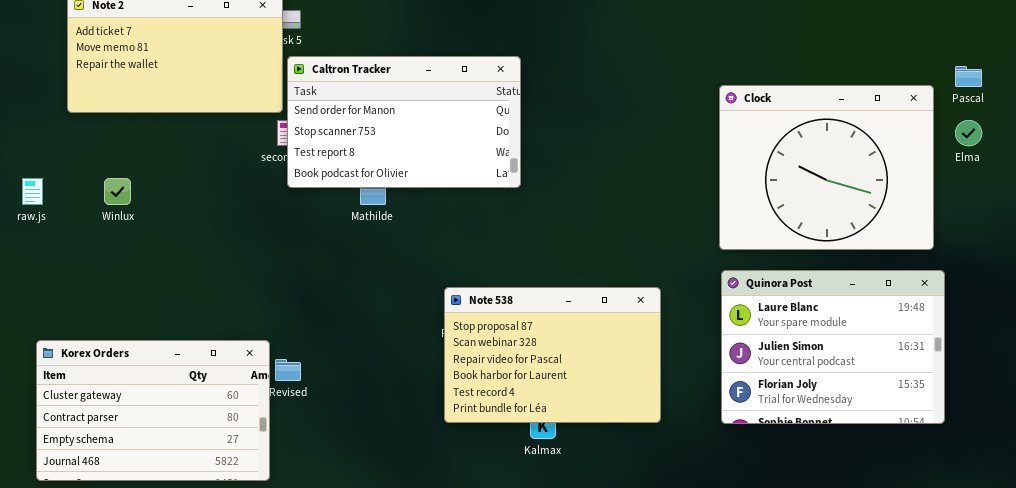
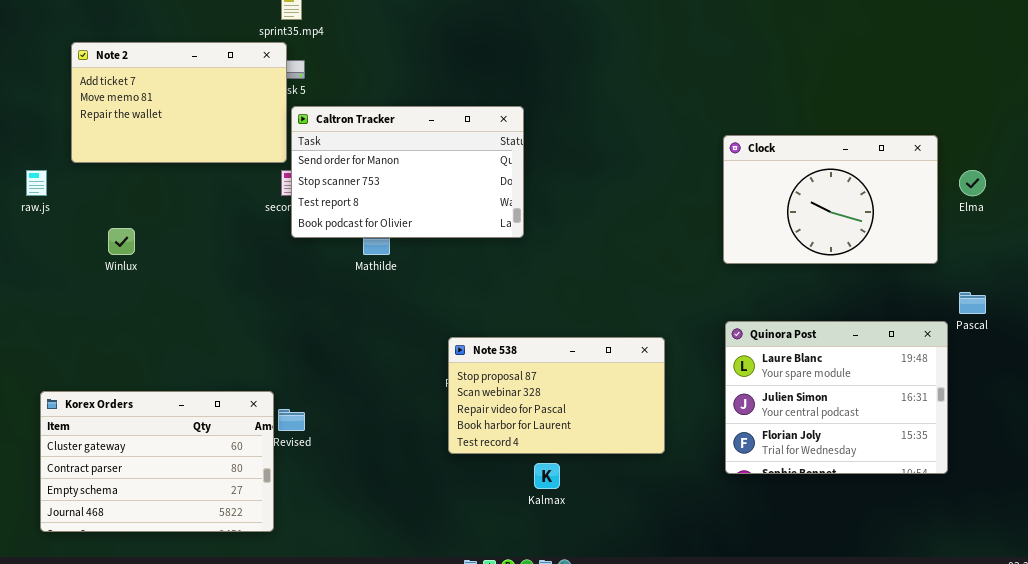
Pascal: [955,66,982,87] -> [959,292,986,314], moved
Clock: [719,85,934,250] -> [723,135,938,264], resized
raw.js: [22,178,43,205] -> [26,170,47,196], moved
Note 538: [444,287,661,423] -> [448,337,665,454], resized

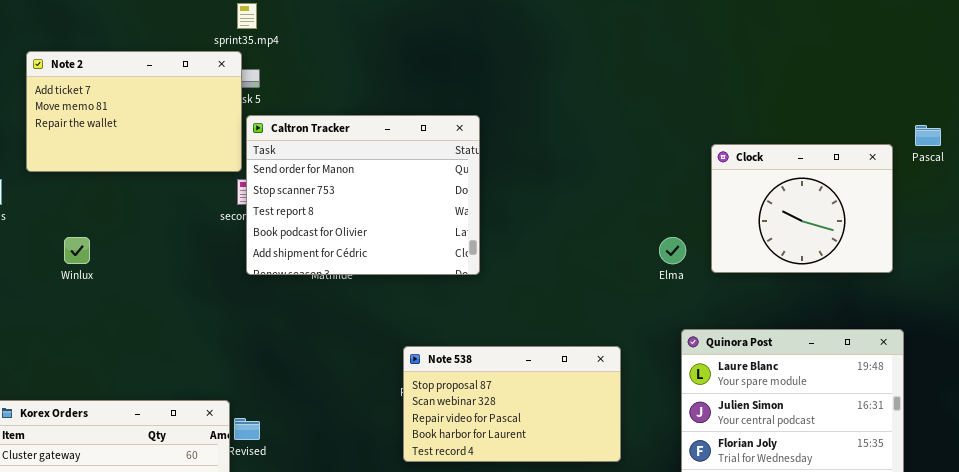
Caltron Tracker: [291,106,524,238] -> [246,115,480,275], resized
Clock: [723,135,938,264] -> [711,144,893,273], resized
Elma: [959,170,986,196] -> [659,237,686,264], moved
Pascal: [959,292,986,314] -> [915,125,941,146], moved

